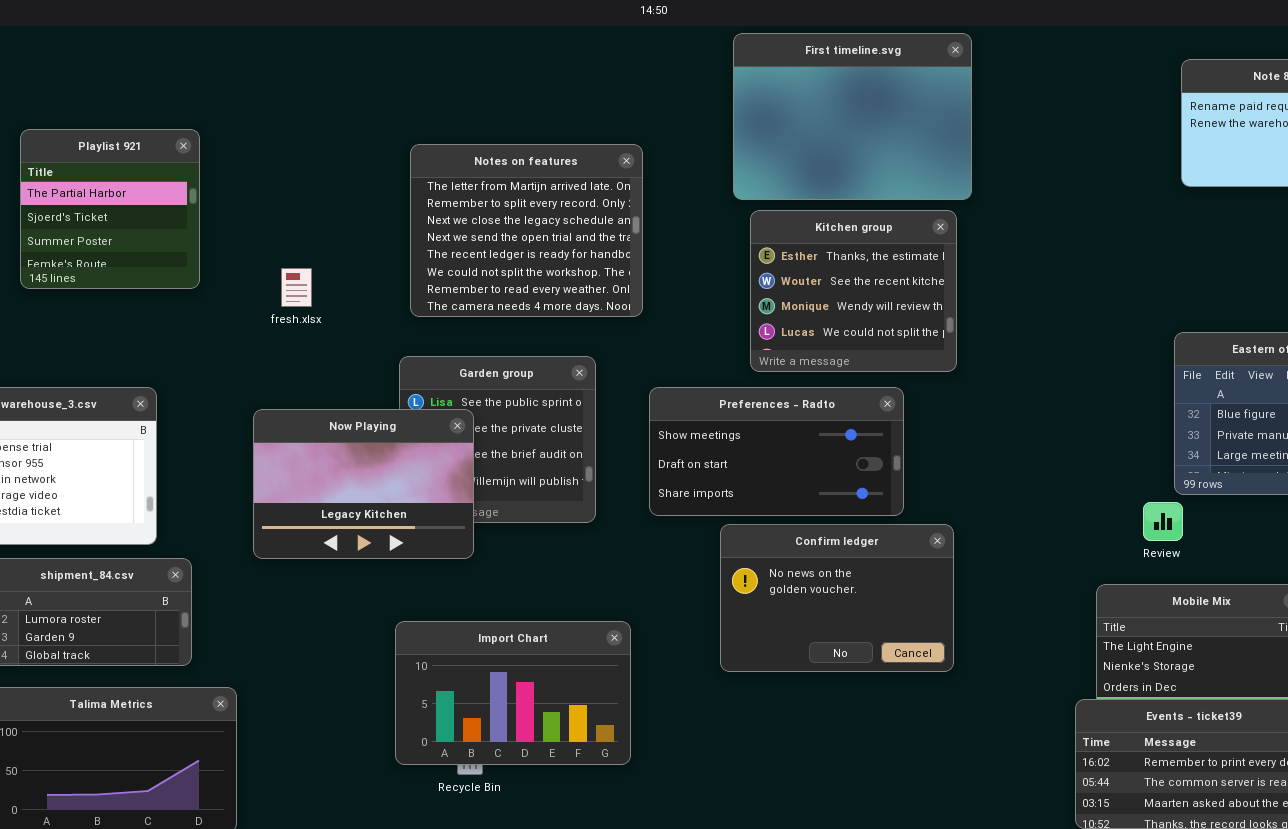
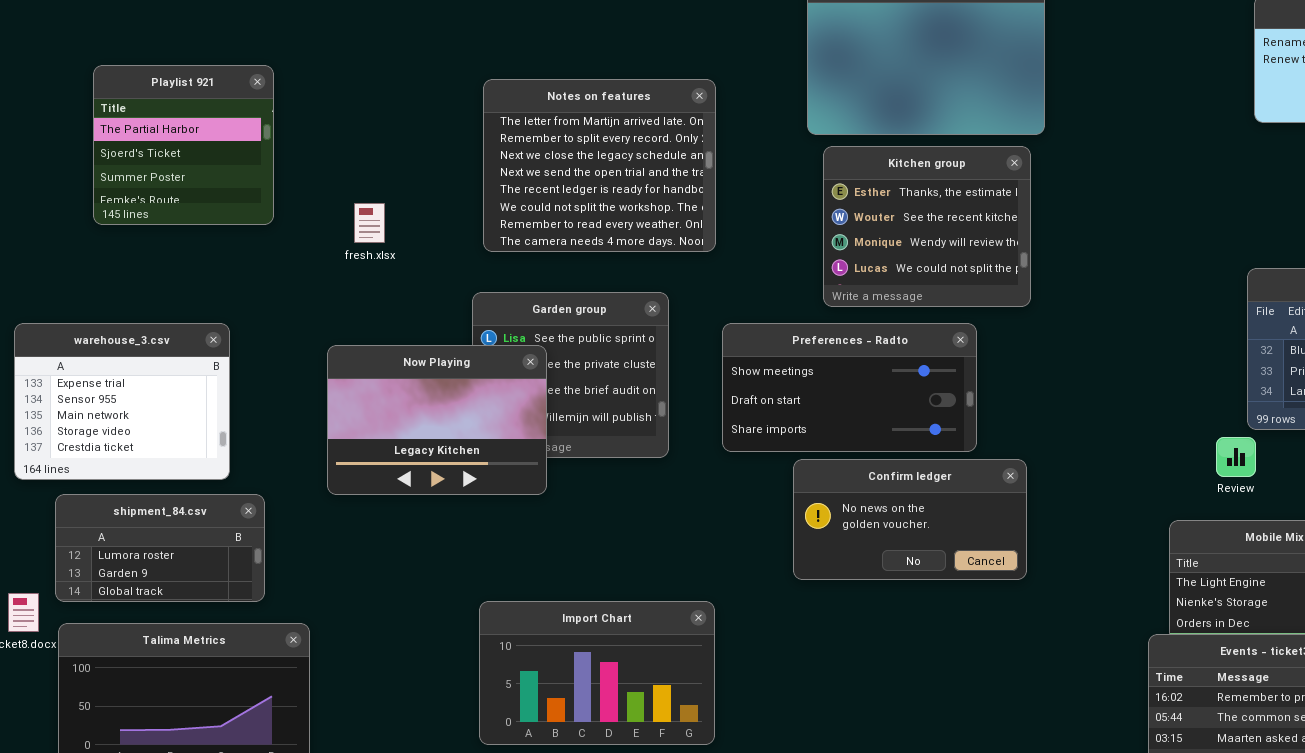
Confirm ledger: [720,524,954,672] -> [793,459,1027,580], resized
Import Chart: [395,621,631,765] -> [479,601,715,745], moved

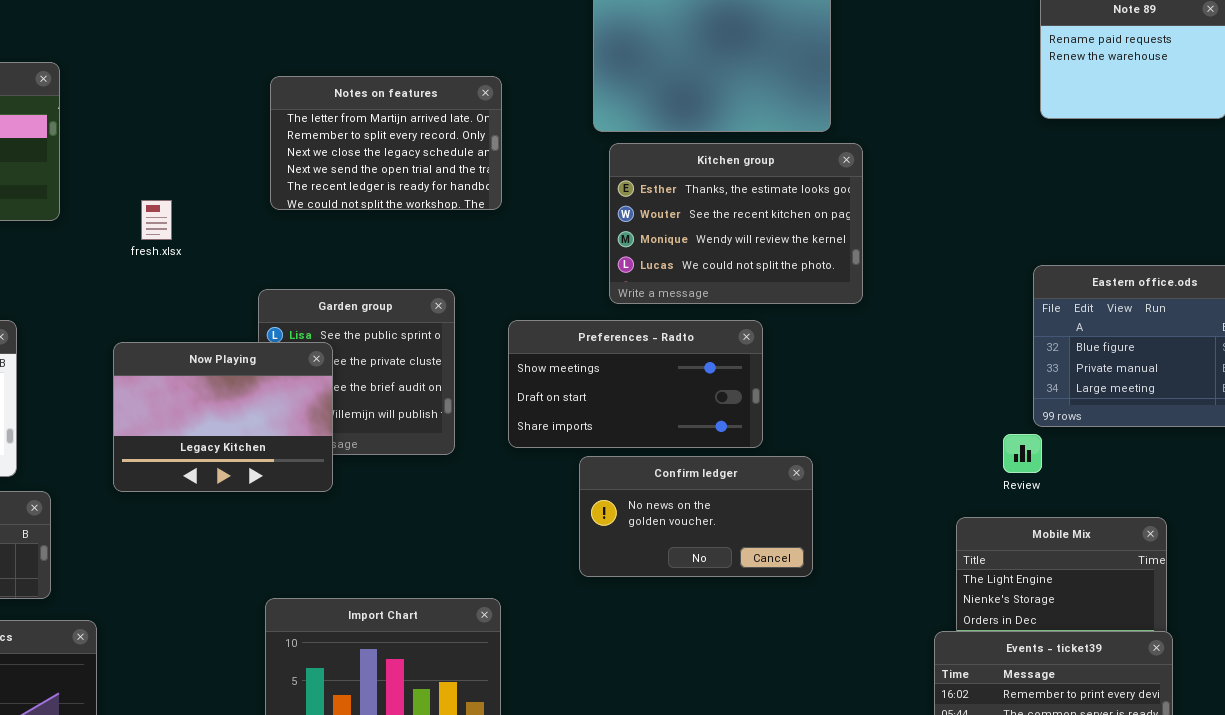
Notes on features: [483,79,716,252] -> [270,76,502,210], resized
Kitchen group: [823,146,1031,307] -> [609,143,863,304], resized

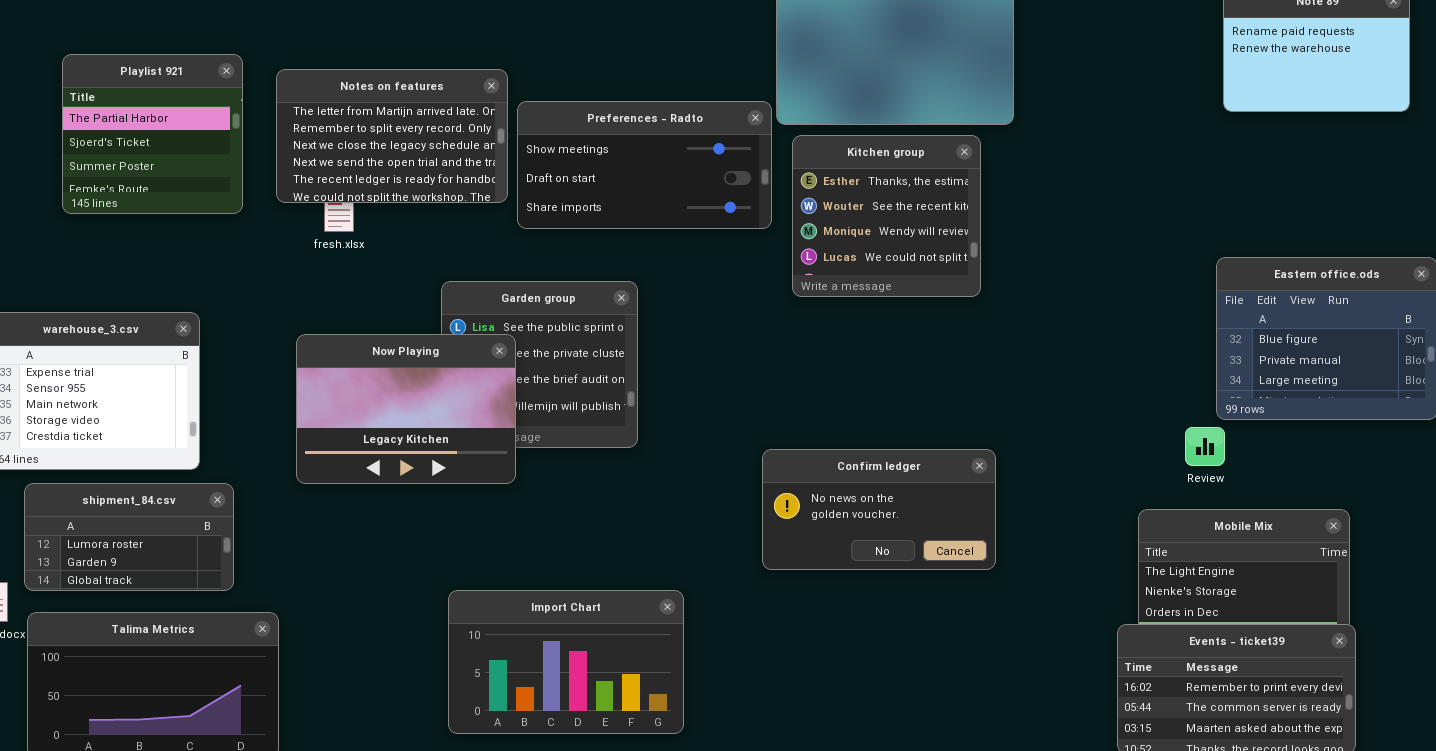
Notes on features: [270,76,502,210] -> [276,69,508,203], moved
Kitchen group: [609,143,863,304] -> [792,135,981,297], resized
Preferences - Radto: [508,320,763,448] -> [517,101,772,229], moved

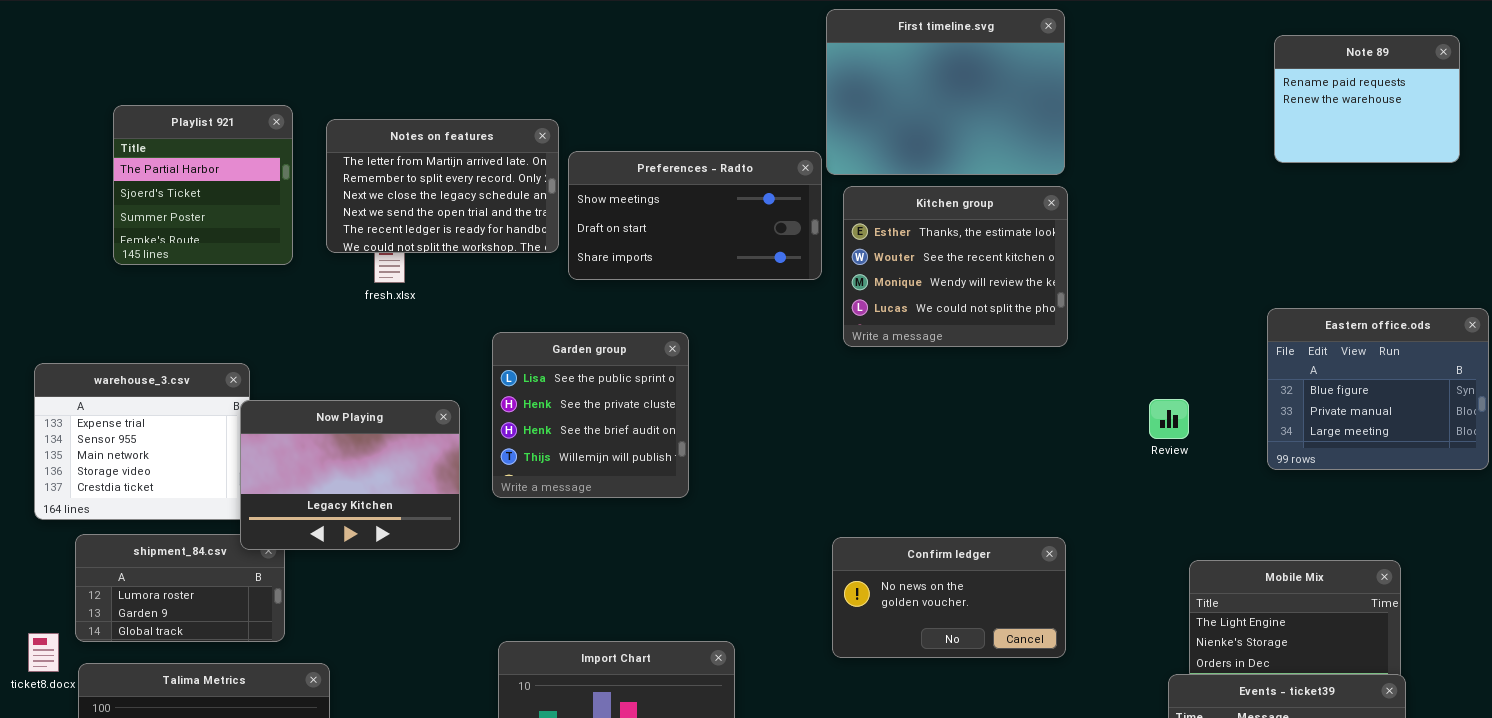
Kitchen group: [792,135,981,297] -> [843,186,1068,347], resized
Now Playing: [296,334,516,484] -> [240,400,460,550], moved
Review: [1185,427,1225,466] -> [1149,399,1189,439], moved
Confirm ledger: [762,449,996,570] -> [832,537,1066,658], moved

